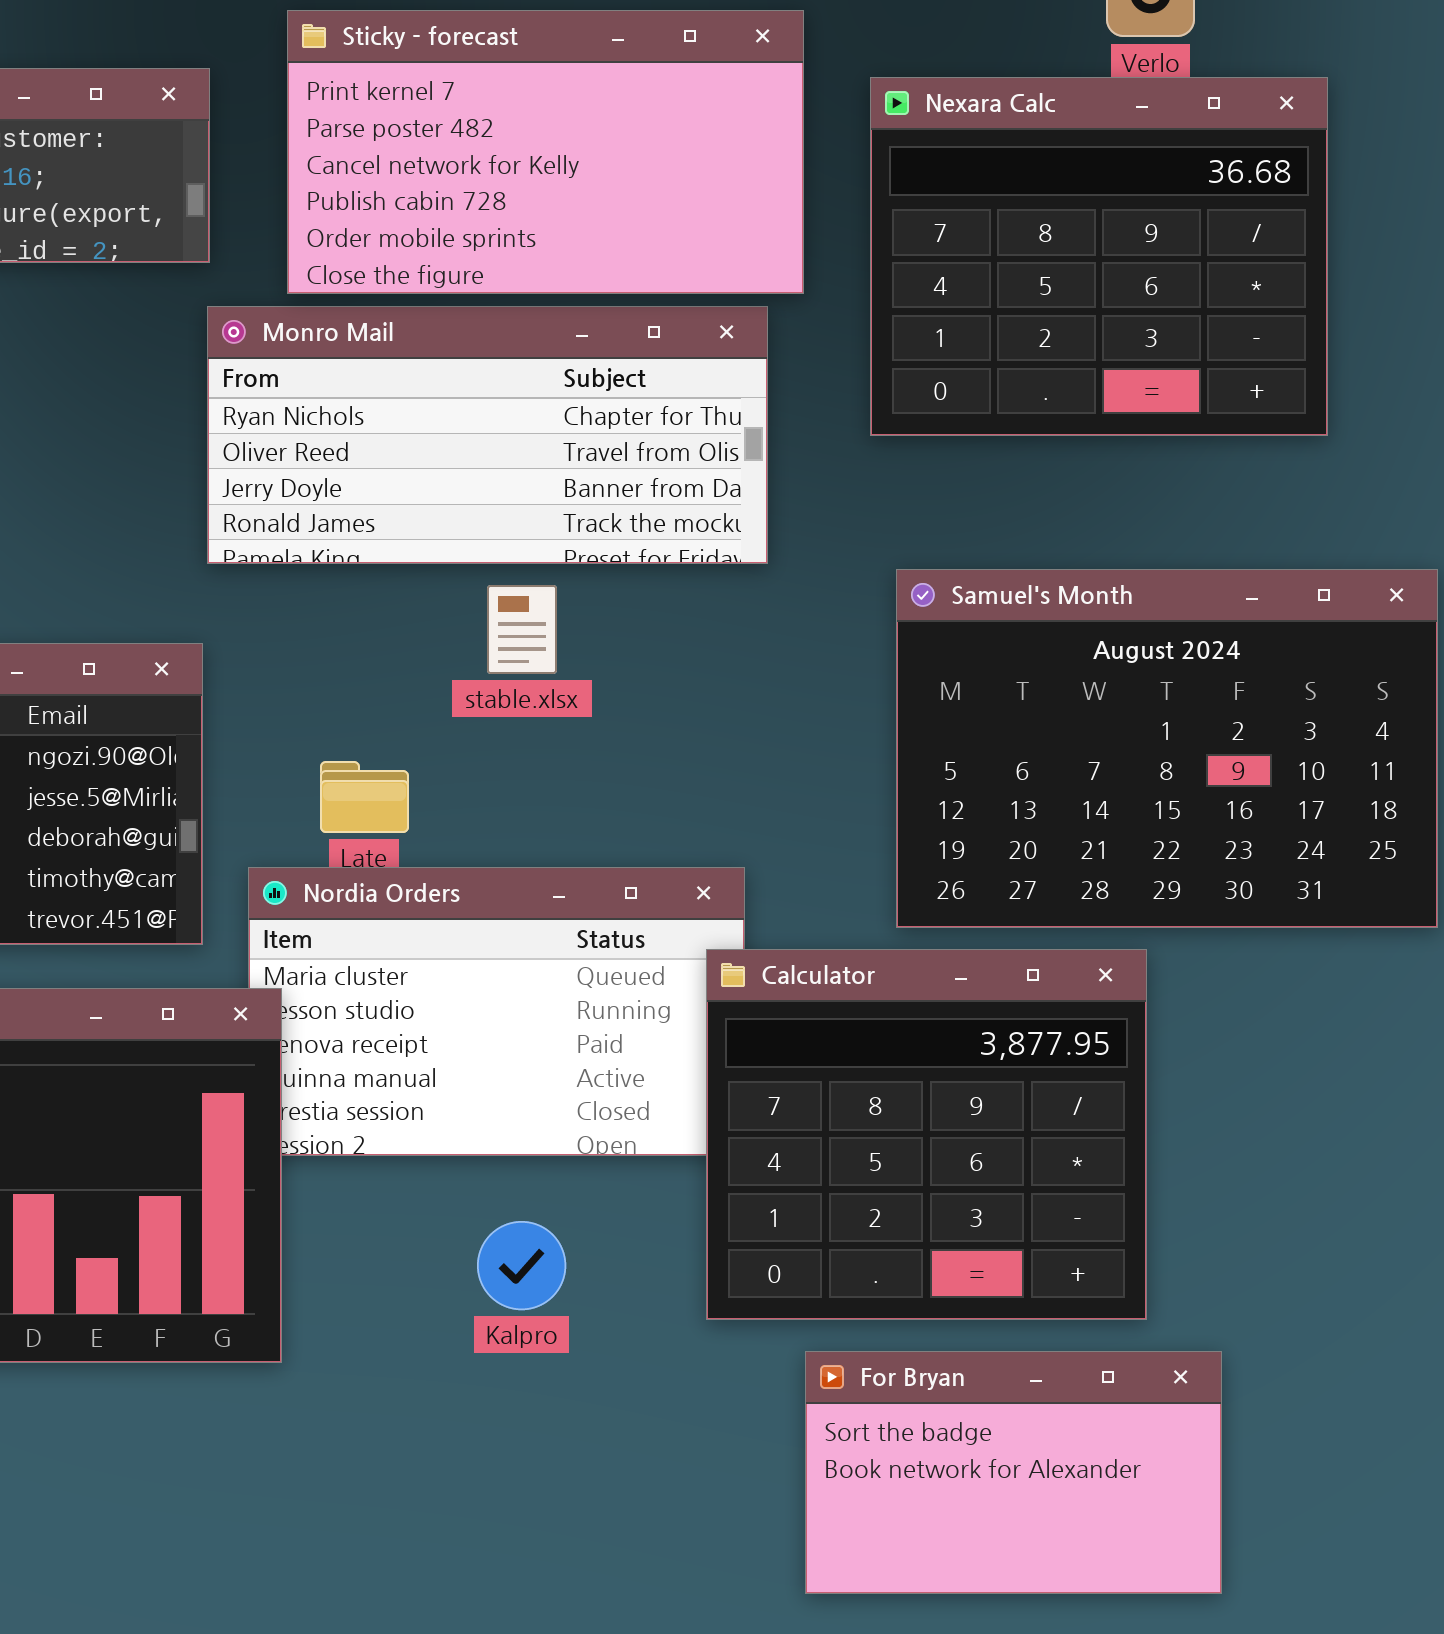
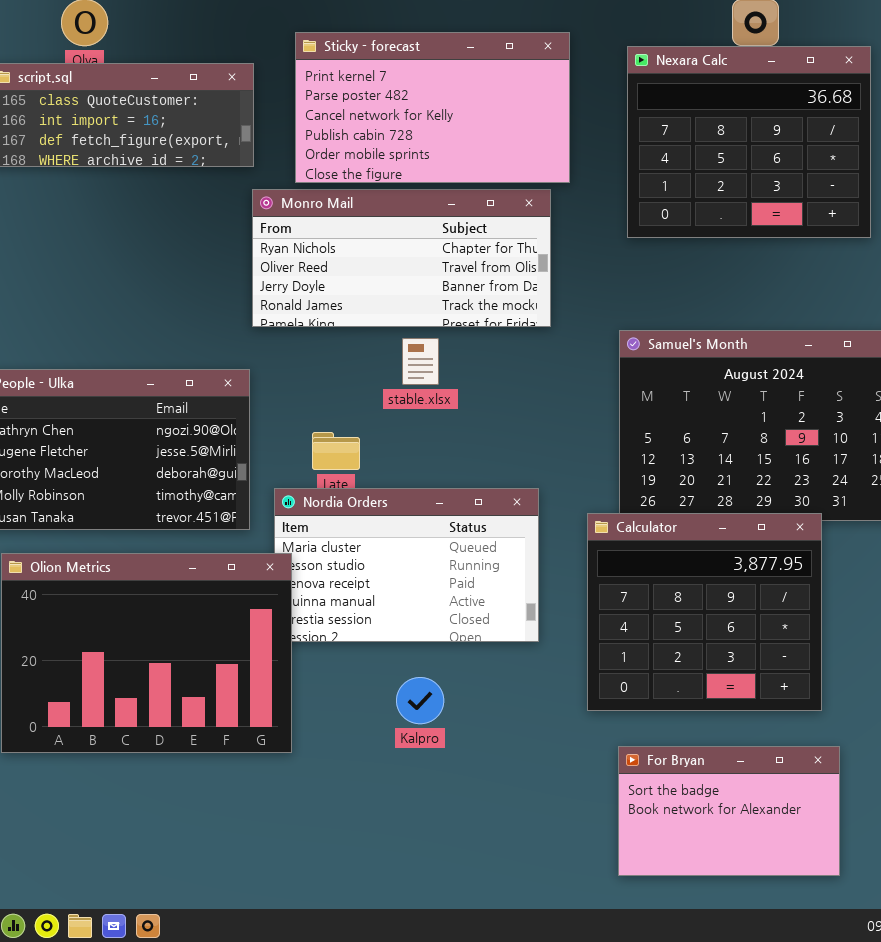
Nexara Calc: [870,77,1328,436] -> [627,46,871,238], moved
Calculator: [706,949,1147,1320] -> [587,513,822,711], moved
For Bryan: [805,1351,1222,1594] -> [618,746,840,876], moved

